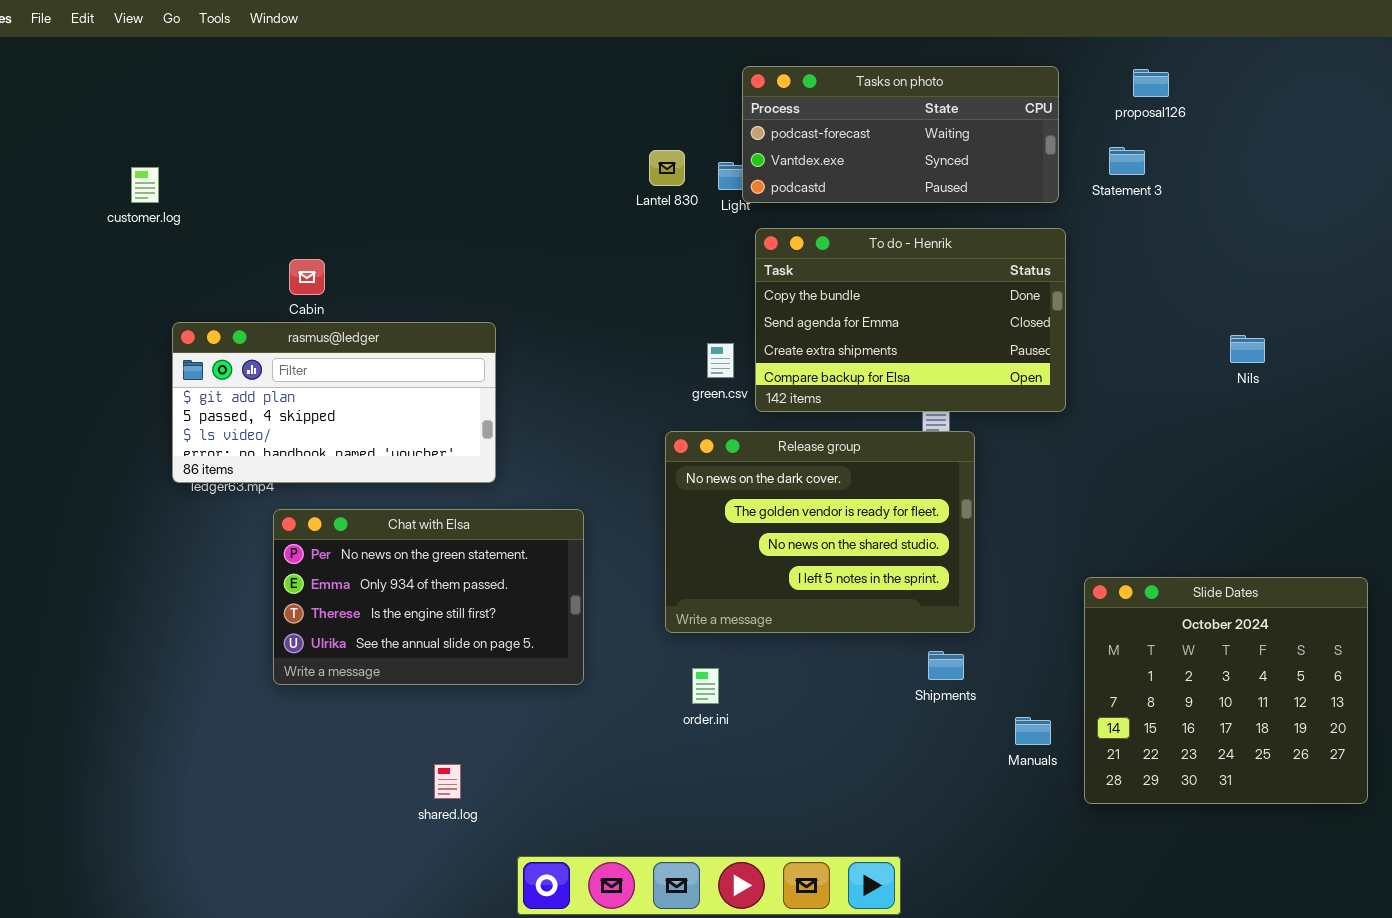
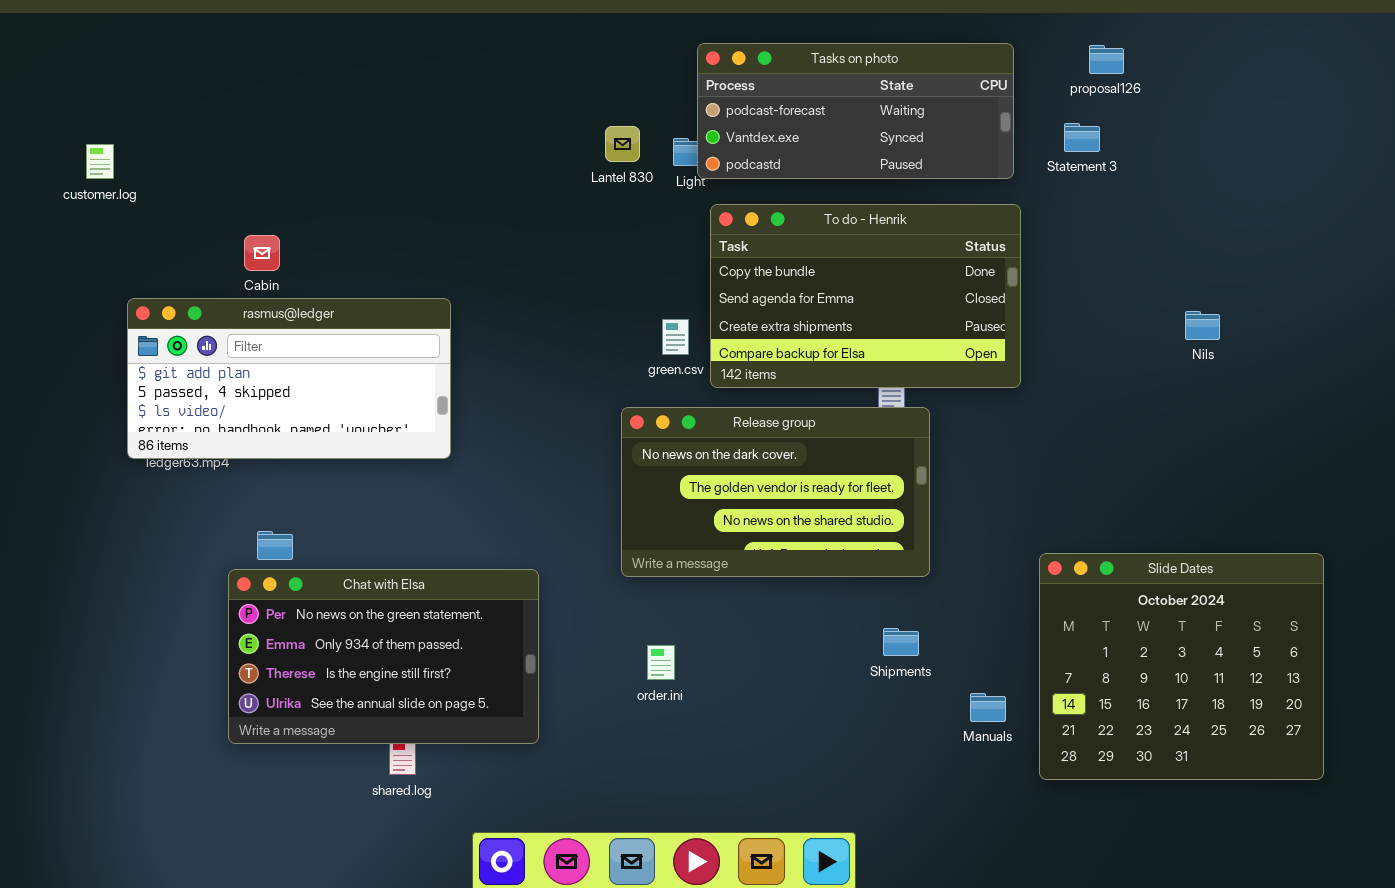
Release group: [665,431,975,633] -> [621,407,930,577], resized
Chat with Elsa: [273,509,584,685] -> [228,569,539,744], moved

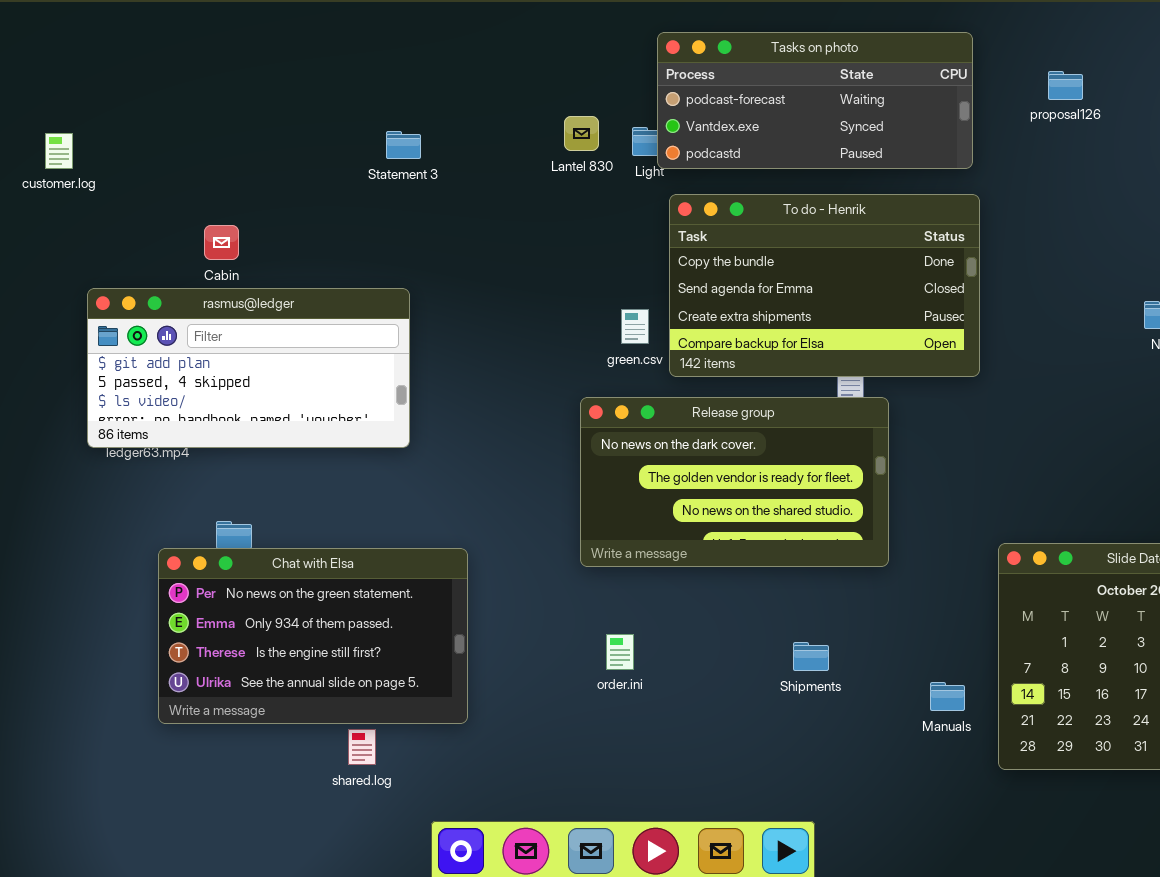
proposal126: [1089,45,1124,74] -> [1048,71,1083,100], moved
Statement 3: [1064,123,1100,152] -> [386,131,421,159], moved
Chat with Elsa: [228,569,539,744] -> [158,548,468,724], moved
Shipments: [883,628,919,656] -> [793,642,829,671], moved

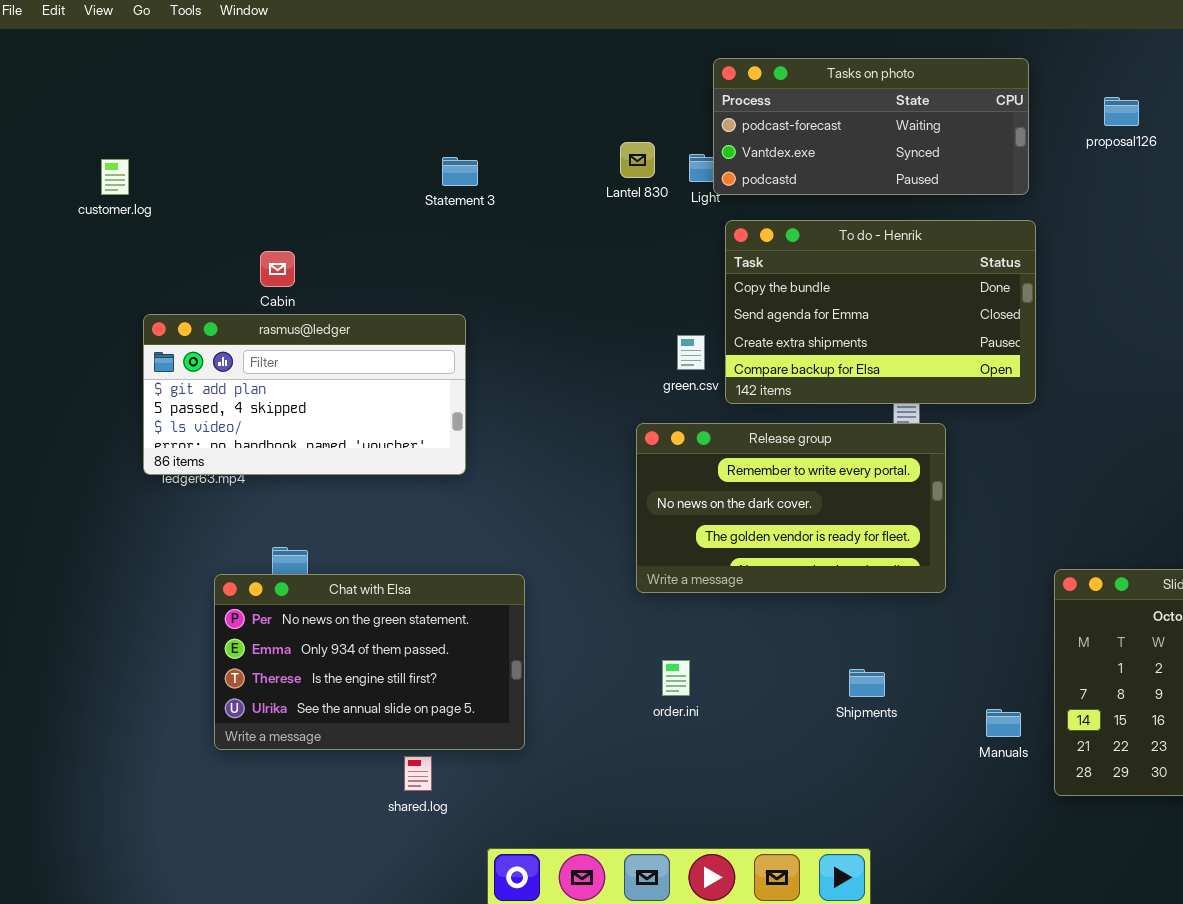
Release group: [580,397,889,567] -> [636,423,946,593], scrolled up 1 row

